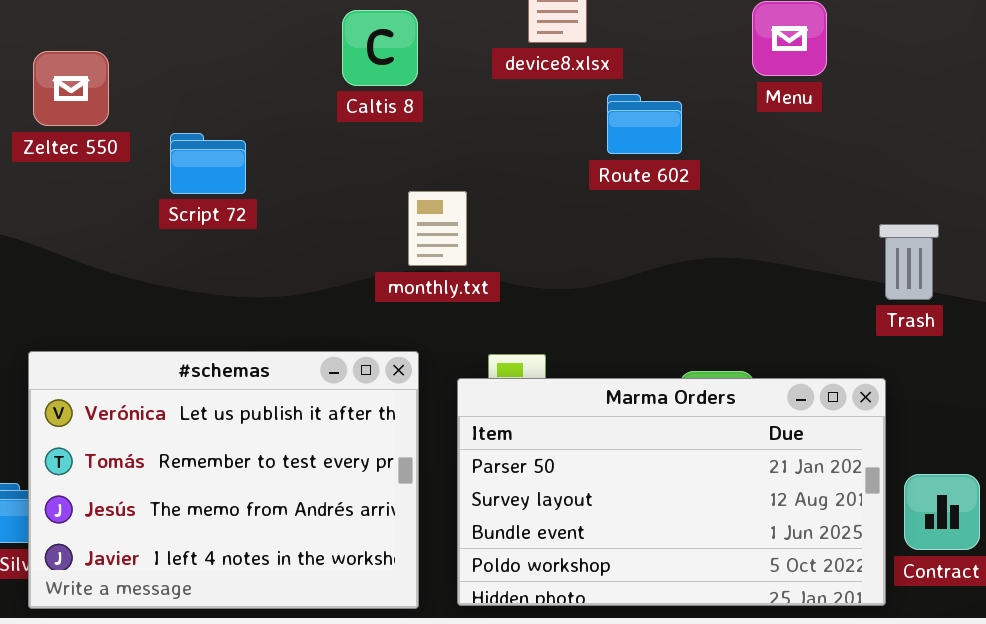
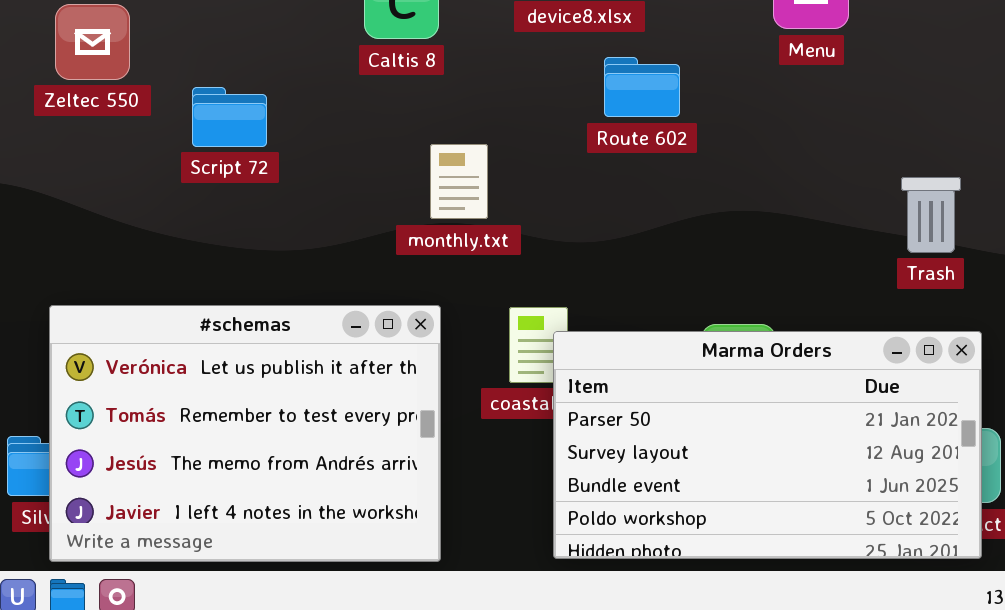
Route 602: [607,94,682,154] -> [604,57,680,117], moved
Marma Orders: [457,378,886,606] -> [553,331,982,559], moved

